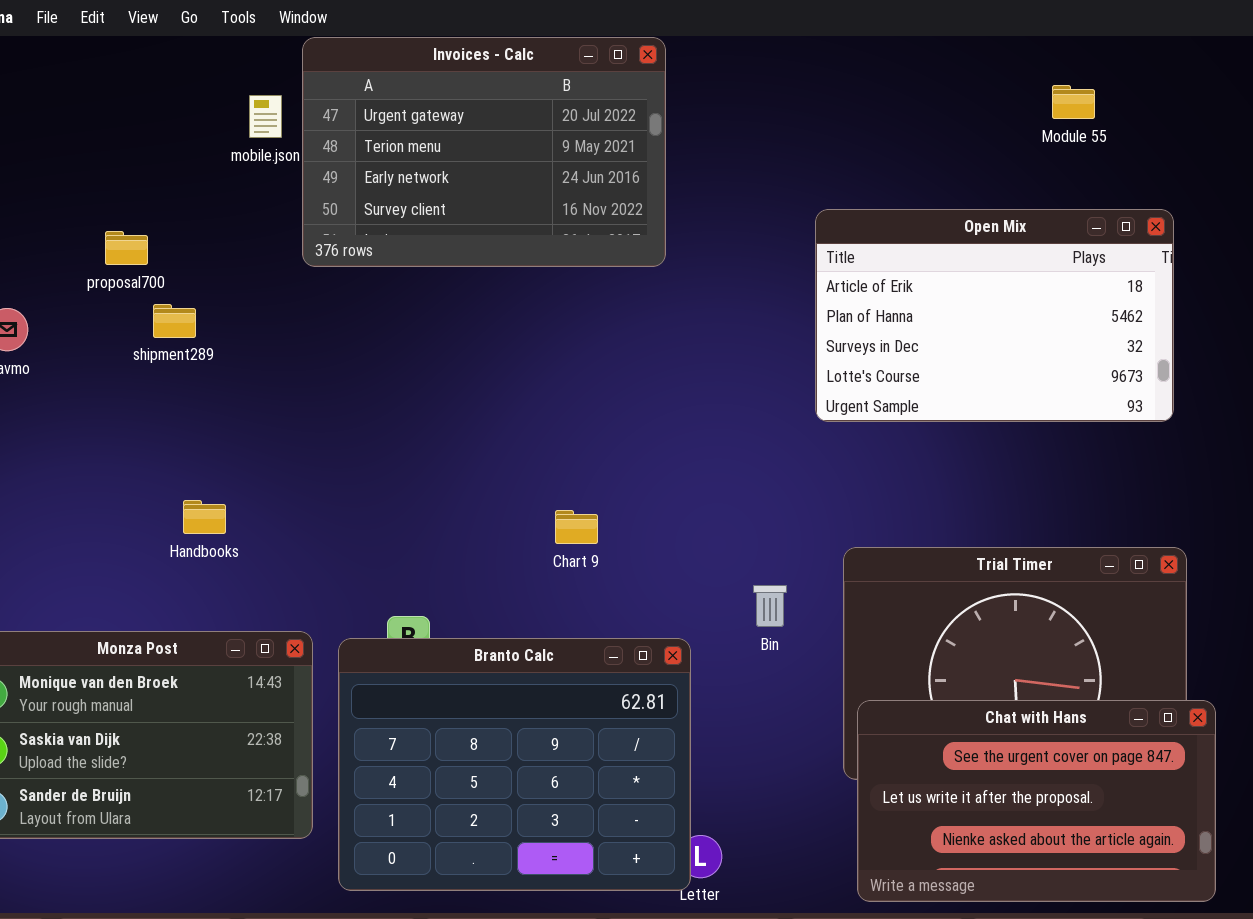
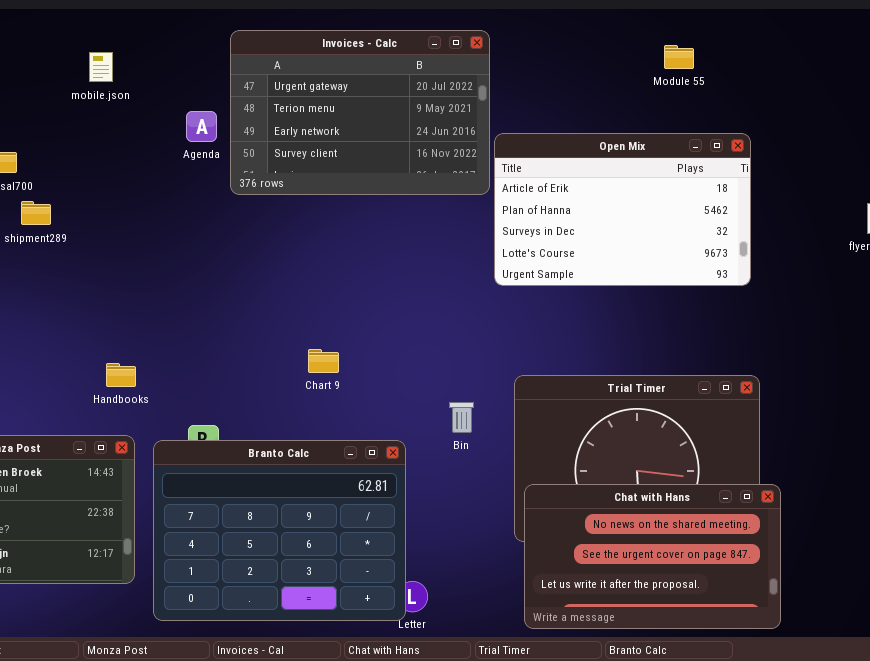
Invoices - Calc: [302,37,666,267] -> [230,30,490,195], moved
Handbooks: [183,500,226,534] -> [106,363,136,387], moved
Chat with Hans: [857,700,1216,902] -> [524,484,781,629], scrolled up 1 row

